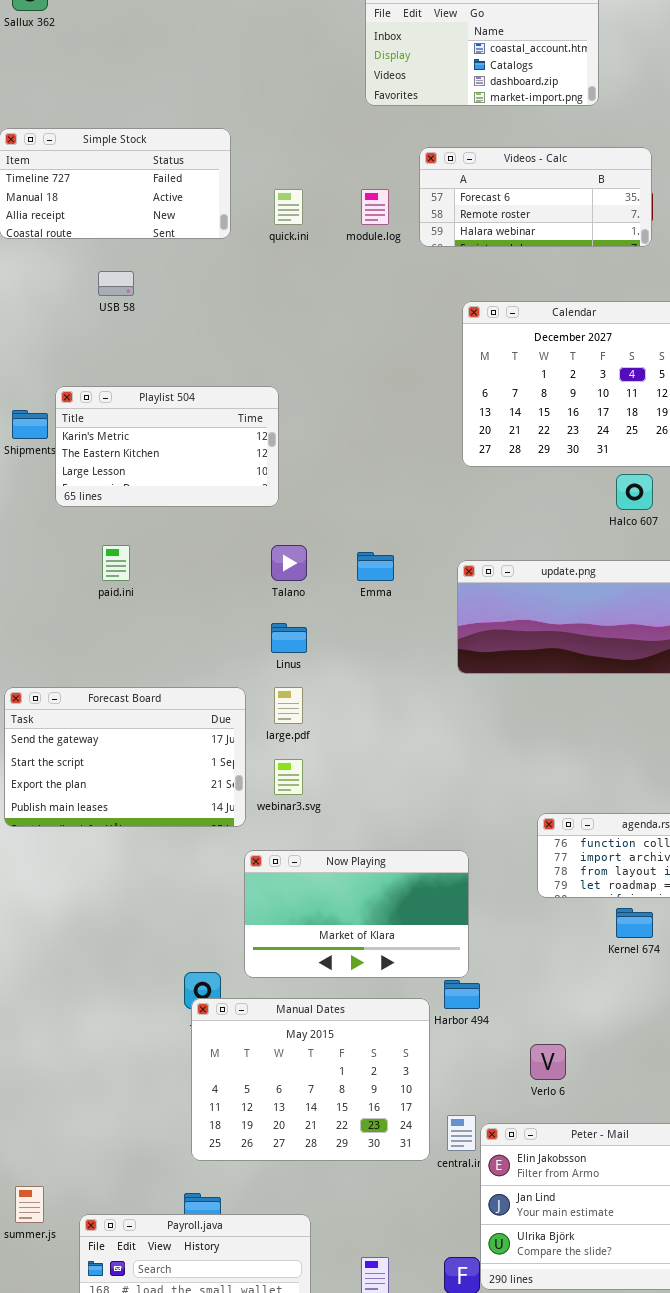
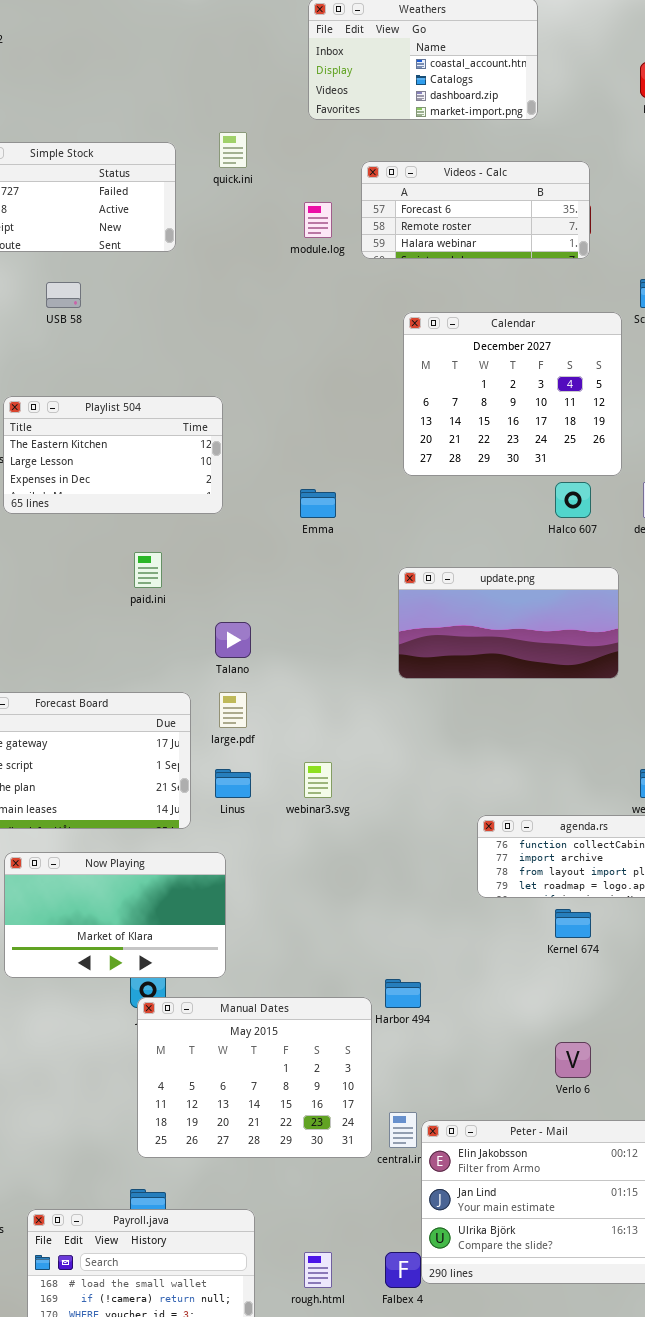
quick.ini: [274,189,303,225] -> [219,132,247,168], moved
Playlist 504: [55,386,279,507] -> [3,396,223,514], scrolled down 1 row
paid.ini: [102,545,130,581] -> [134,552,162,588], moved
Talano: [271,545,307,581] -> [215,622,251,658], moved
Emma: [357,552,394,581] -> [300,489,336,518], moved
Linus: [271,623,307,653] -> [215,769,251,798], moved
webinar3.svg: [274,759,303,795] -> [304,762,332,798], moved
Now Playing: [244,850,469,978] -> [4,852,226,978], moved
Verlo 6: [530,1044,566,1080] -> [555,1042,591,1078], moved

